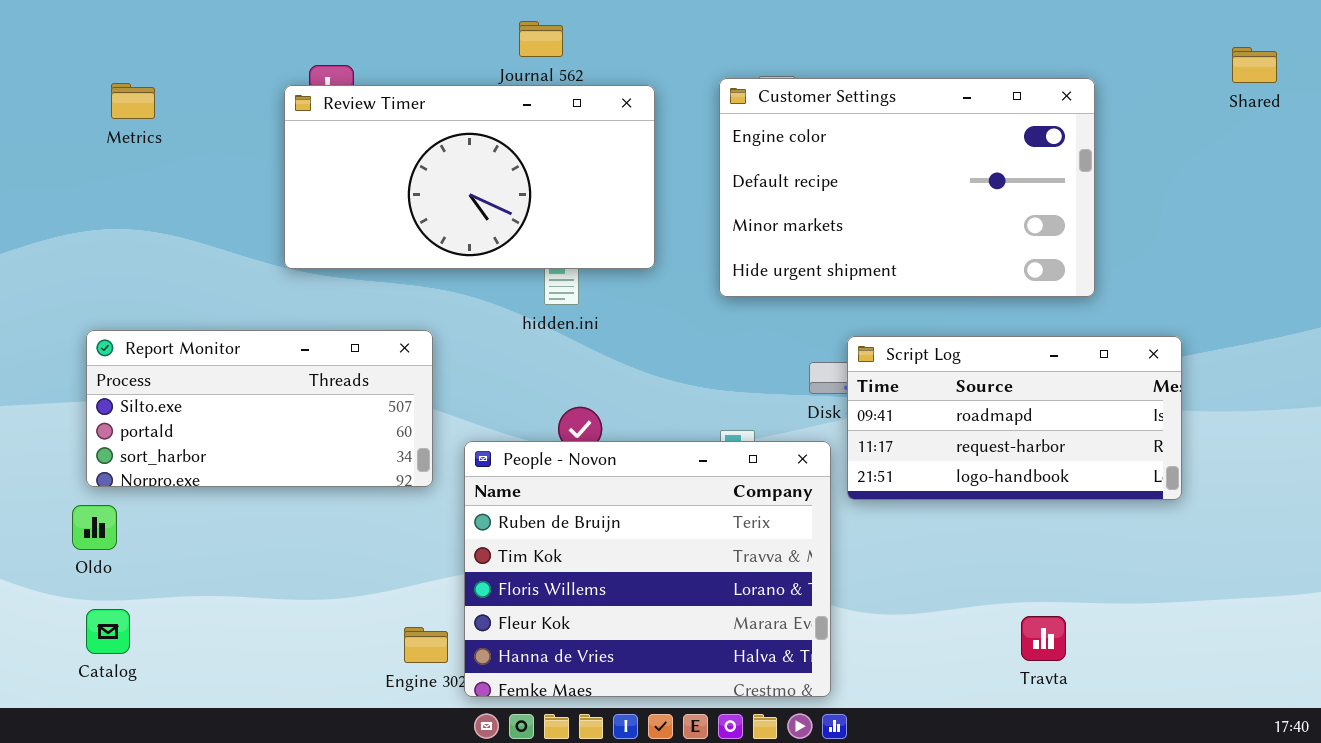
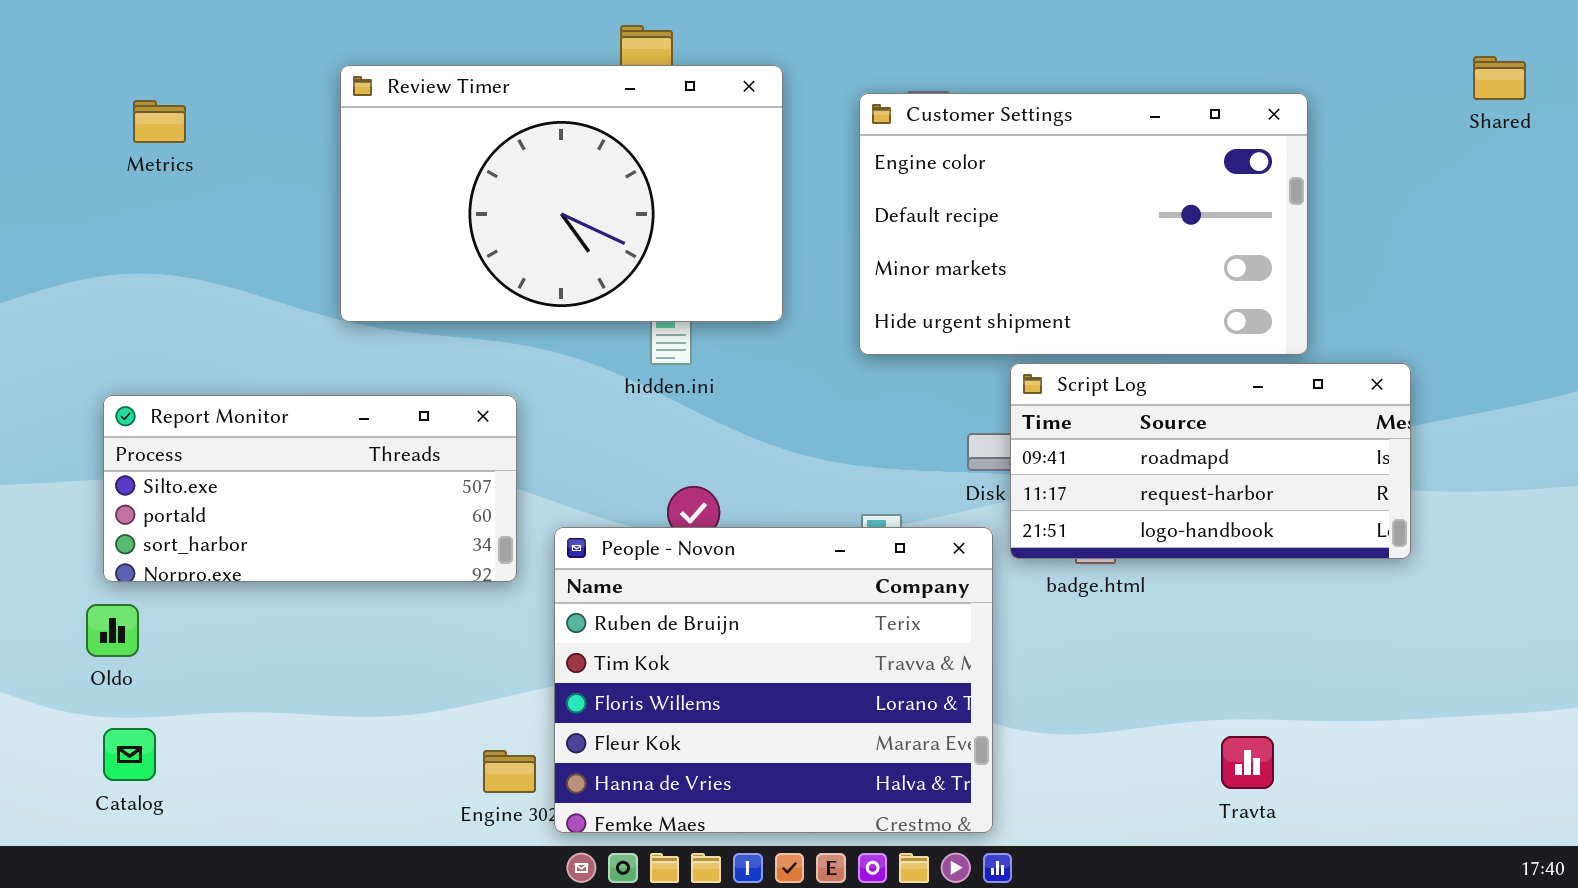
Review Timer: [284,85,655,269] -> [340,65,783,322], resized
Script Log: [847,336,1182,500] -> [1010,363,1411,559], moved

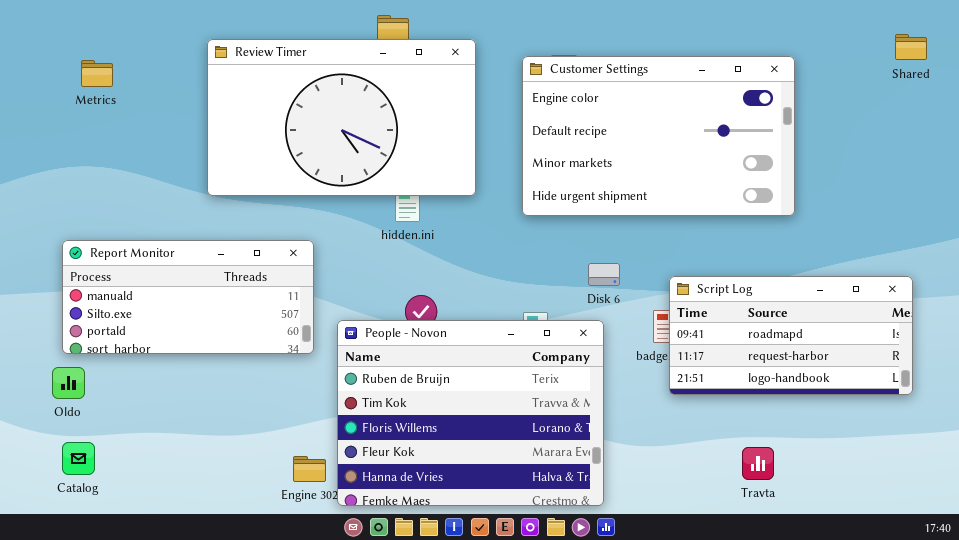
Script Log: [1010,363,1411,559] -> [669,276,913,395], moved
Report Monitor: [103,395,517,582] -> [62,240,314,354], scrolled up 1 row

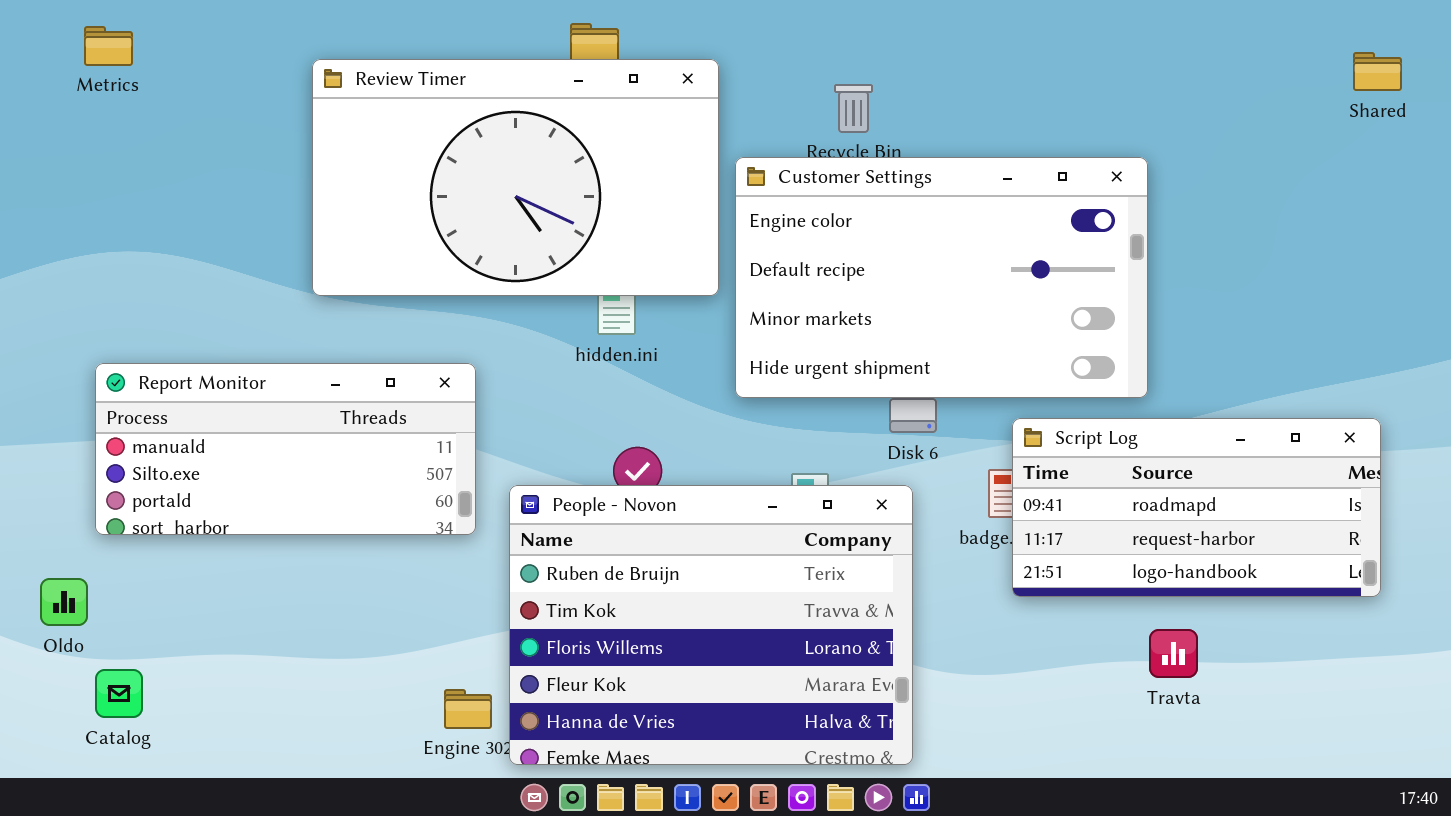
Customer Settings: [522,56,795,216] -> [735,157,1148,398], moved
Metrics: [81,60,113,87] -> [84,26,133,66], moved
Oldo: [52,367,85,399] -> [40,578,88,626], moved
Travta: [742,447,774,480] -> [1149,629,1198,678], moved

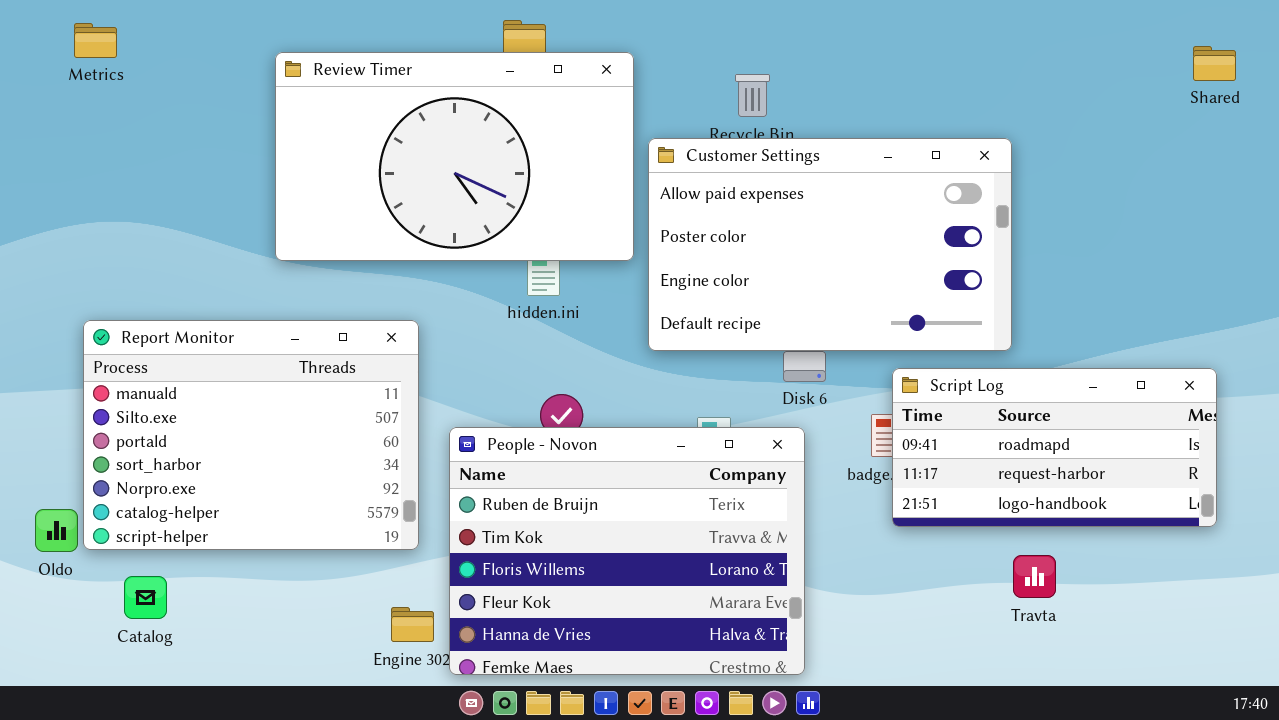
Customer Settings: [735,157,1148,398] -> [648,138,1012,351], scrolled up 2 rows
Report Monitor: [95,363,476,535] -> [83,320,419,550], resized
Catalog: [95,669,143,718] -> [124,576,167,619], moved

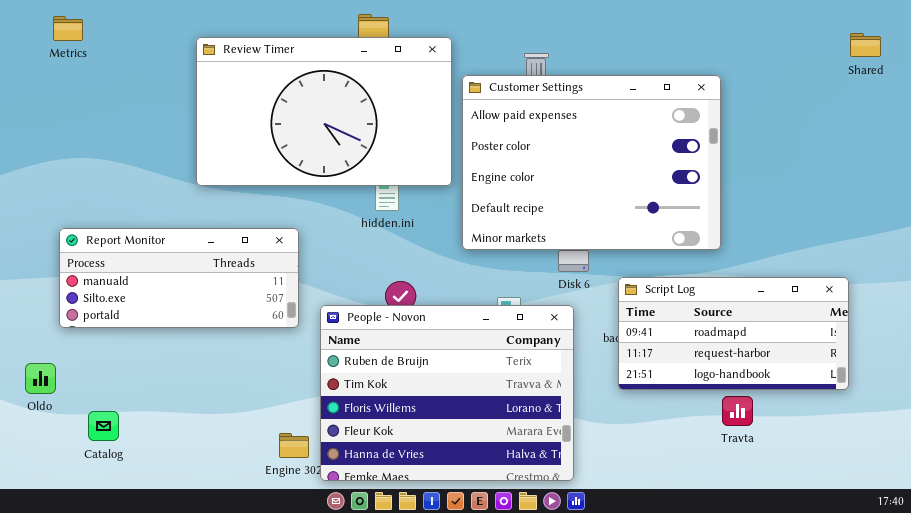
Customer Settings: [648,138,1012,351] -> [462,75,721,250], resized
Report Monitor: [83,320,419,550] -> [59,228,299,328], resized
Script Log: [892,368,1217,527] -> [618,277,849,390], moved

